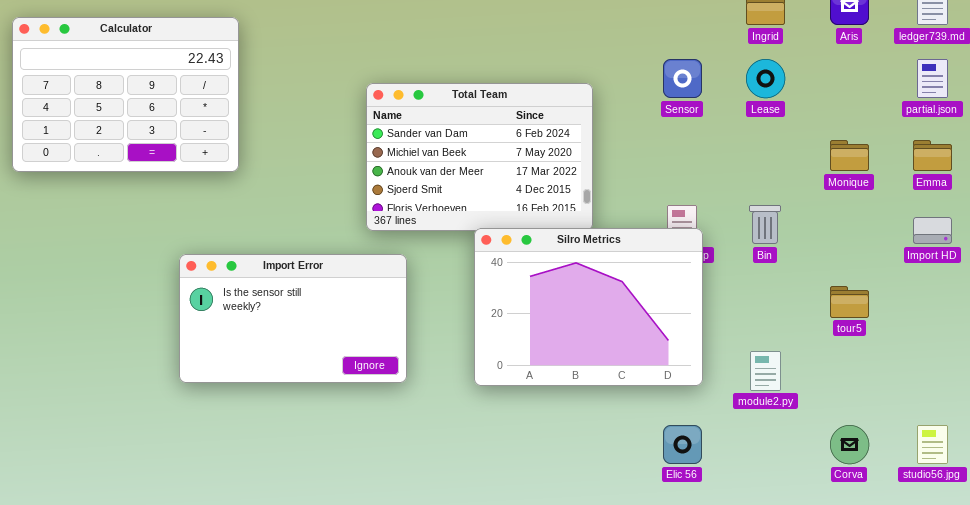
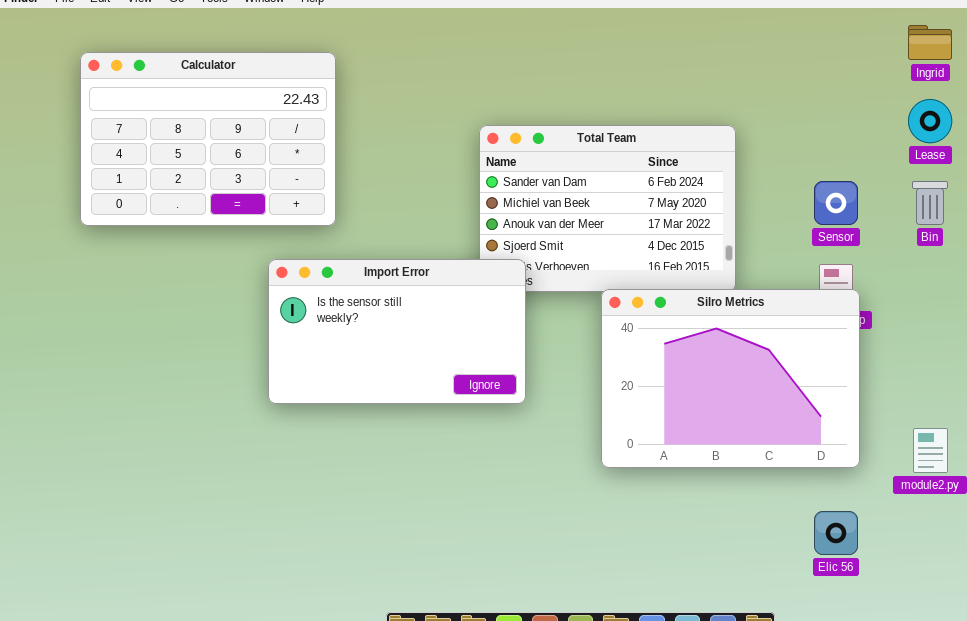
Sensor: [663,59,702,98] -> [814,181,858,225], moved
Bin: [749,205,781,244] -> [912,181,948,225], moved
Import Error: [179,254,407,383] -> [268,259,526,404], moved

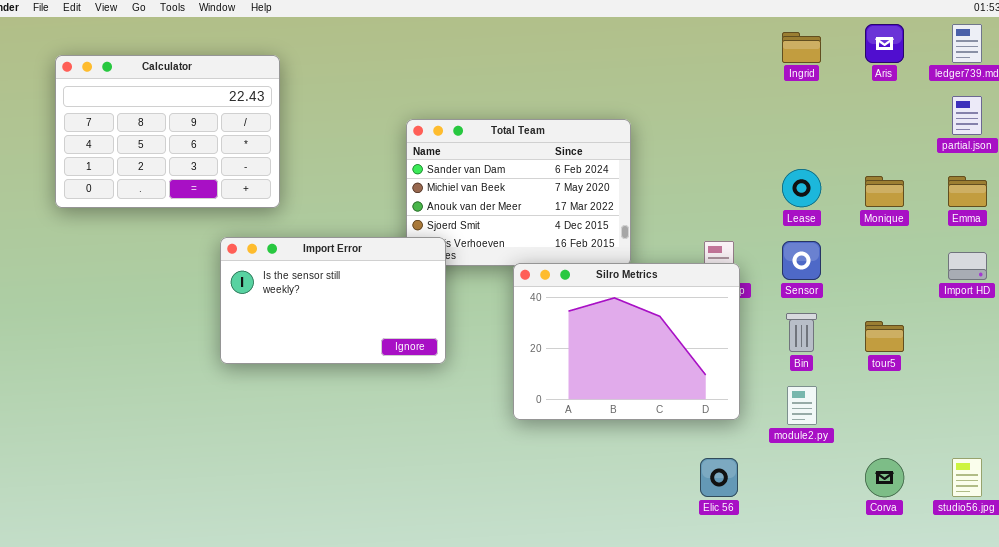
Lease: [908,99,952,143] -> [782,169,821,207], moved
Sensor: [814,181,858,225] -> [782,241,821,280], moved
Bin: [912,181,948,225] -> [786,313,817,352], moved

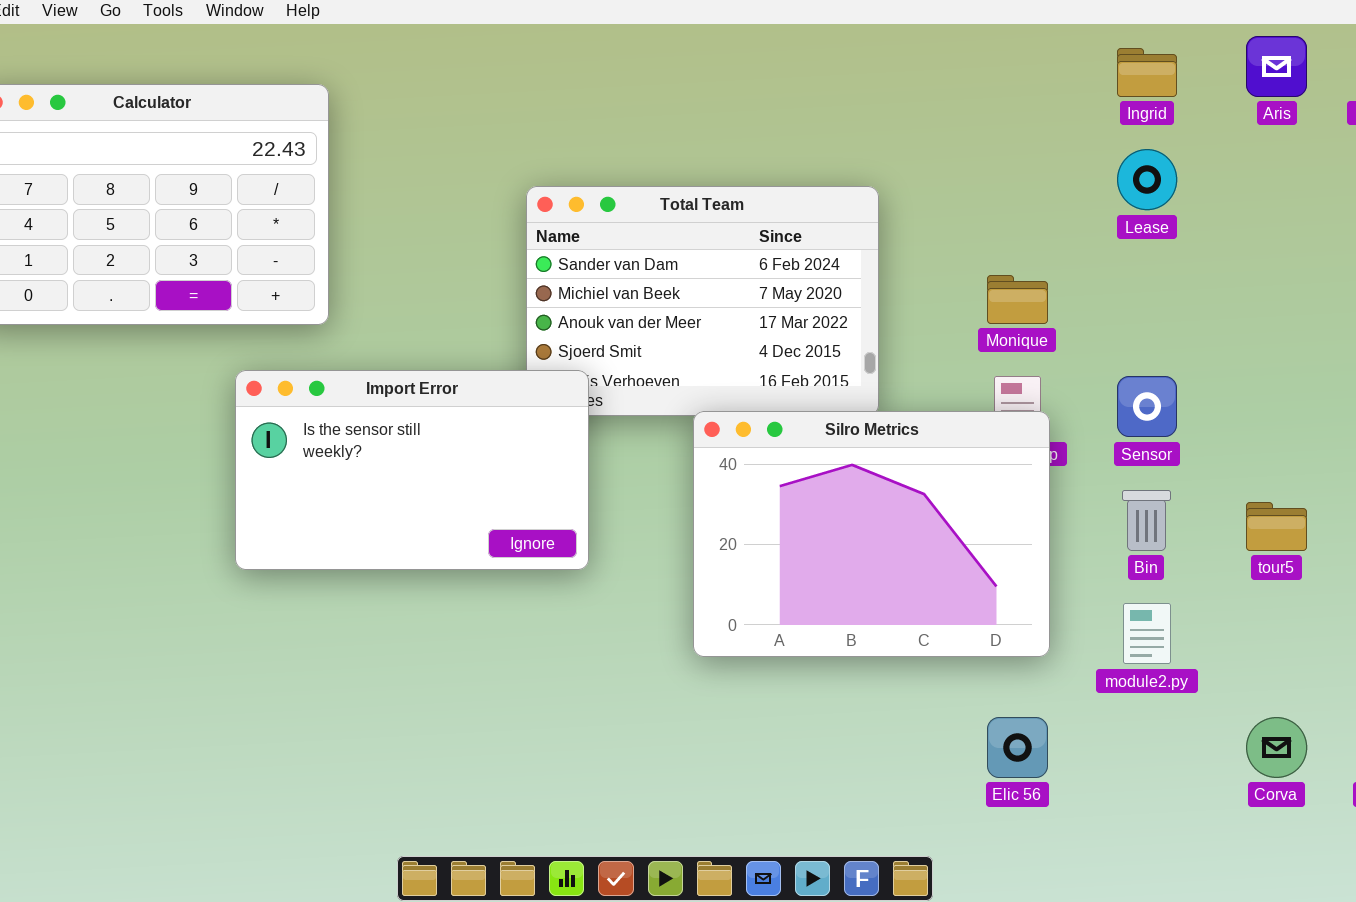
Lease: [782,169,821,207] -> [1117,149,1177,210], moved
Monique: [865,176,904,207] -> [987,275,1048,324], moved

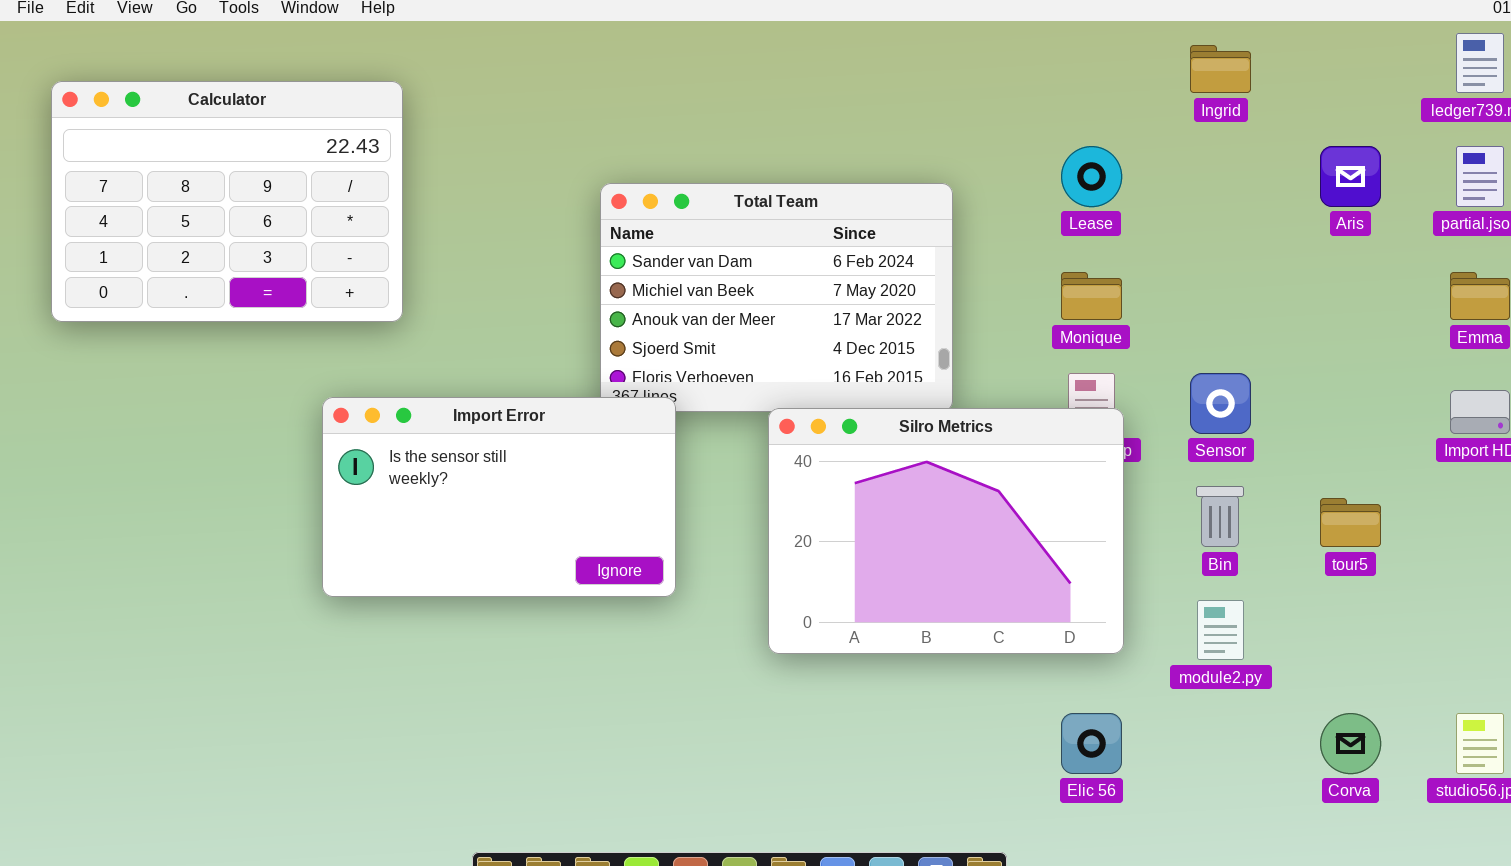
Aris: [1246,36,1307,97] -> [1320,146,1381,207], moved
Lease: [1117,149,1177,210] -> [1061,146,1122,207], moved
Import Error: [235,370,589,570] -> [322,397,676,597], moved

